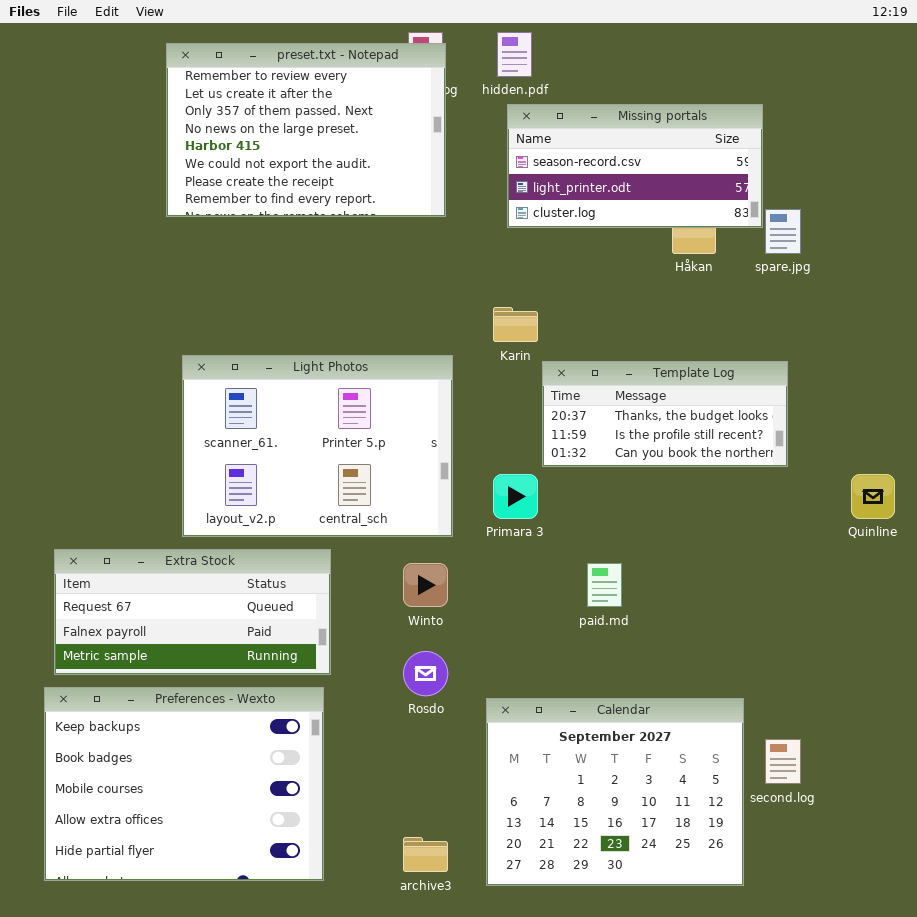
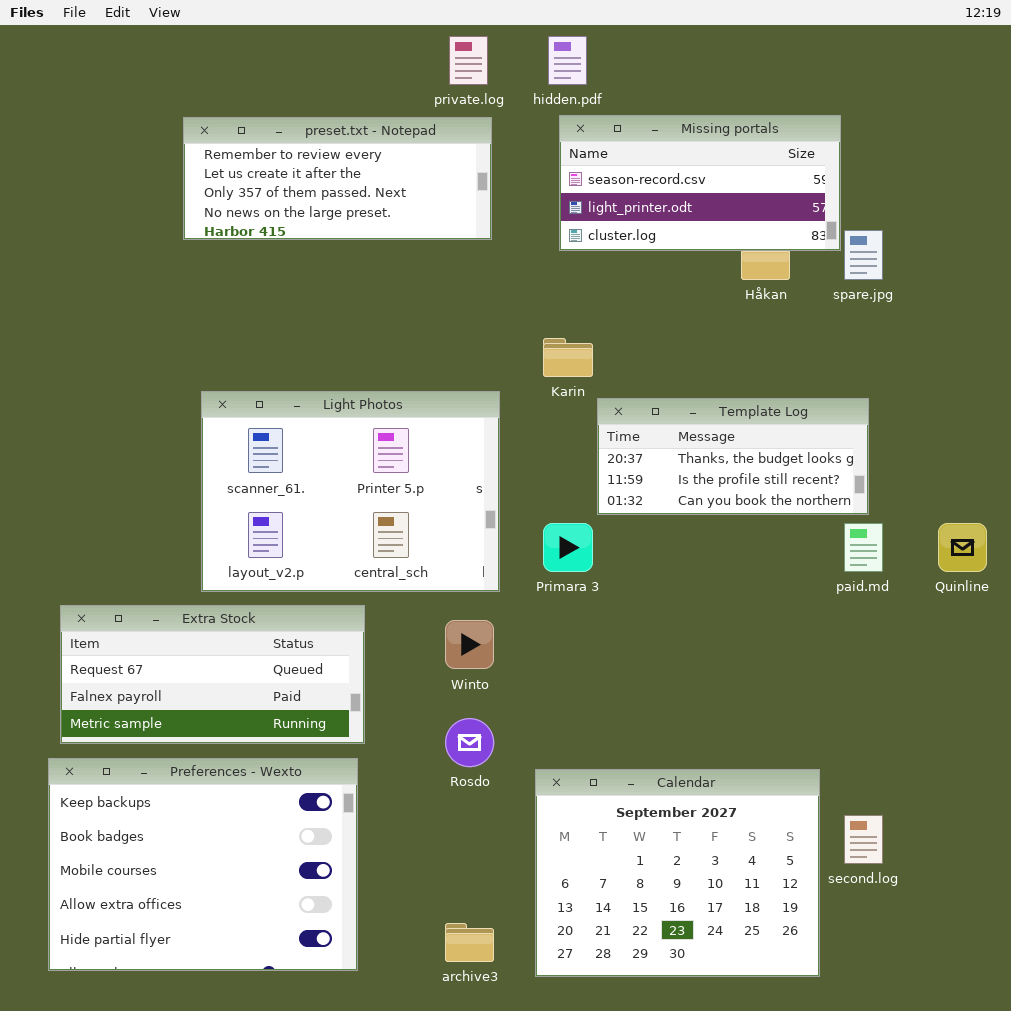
preset.txt - Notepad: [166,43,446,217] -> [183,117,492,240], resized
paid.md: [587,563,622,607] -> [844,523,883,572], moved

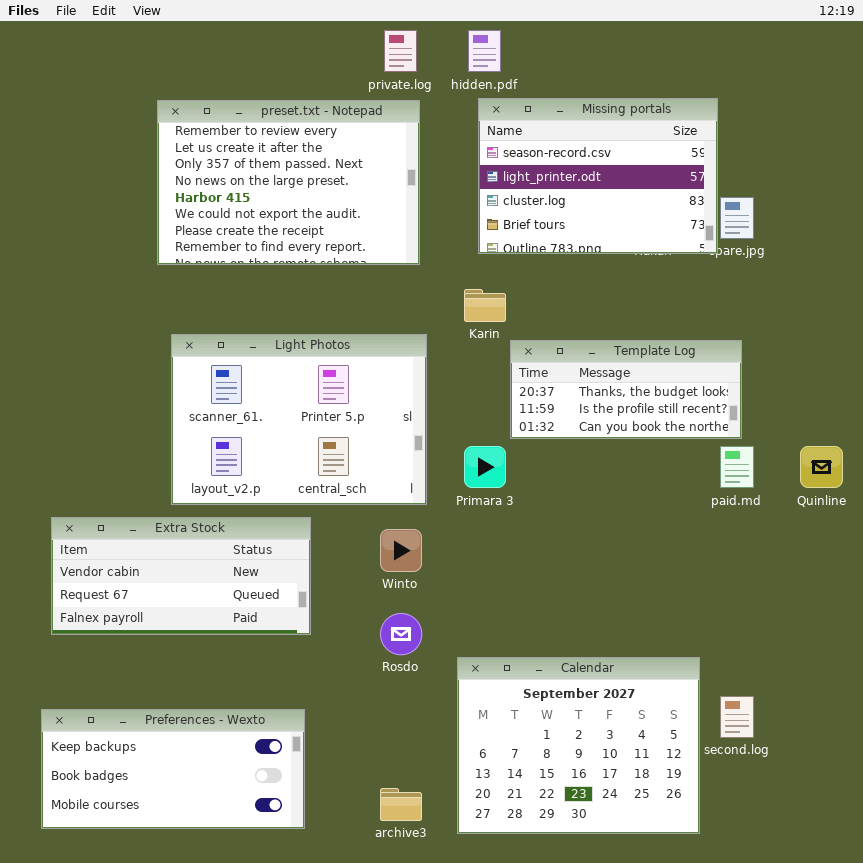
Missing portals: [559,115,841,251] -> [478,98,718,254], resized
preset.txt - Notepad: [183,117,492,240] -> [157,100,420,265], resized
Extra Stock: [60,605,365,744] -> [51,517,311,635], scrolled up 1 row
Preferences - Wexto: [48,758,358,971] -> [41,709,305,829], resized

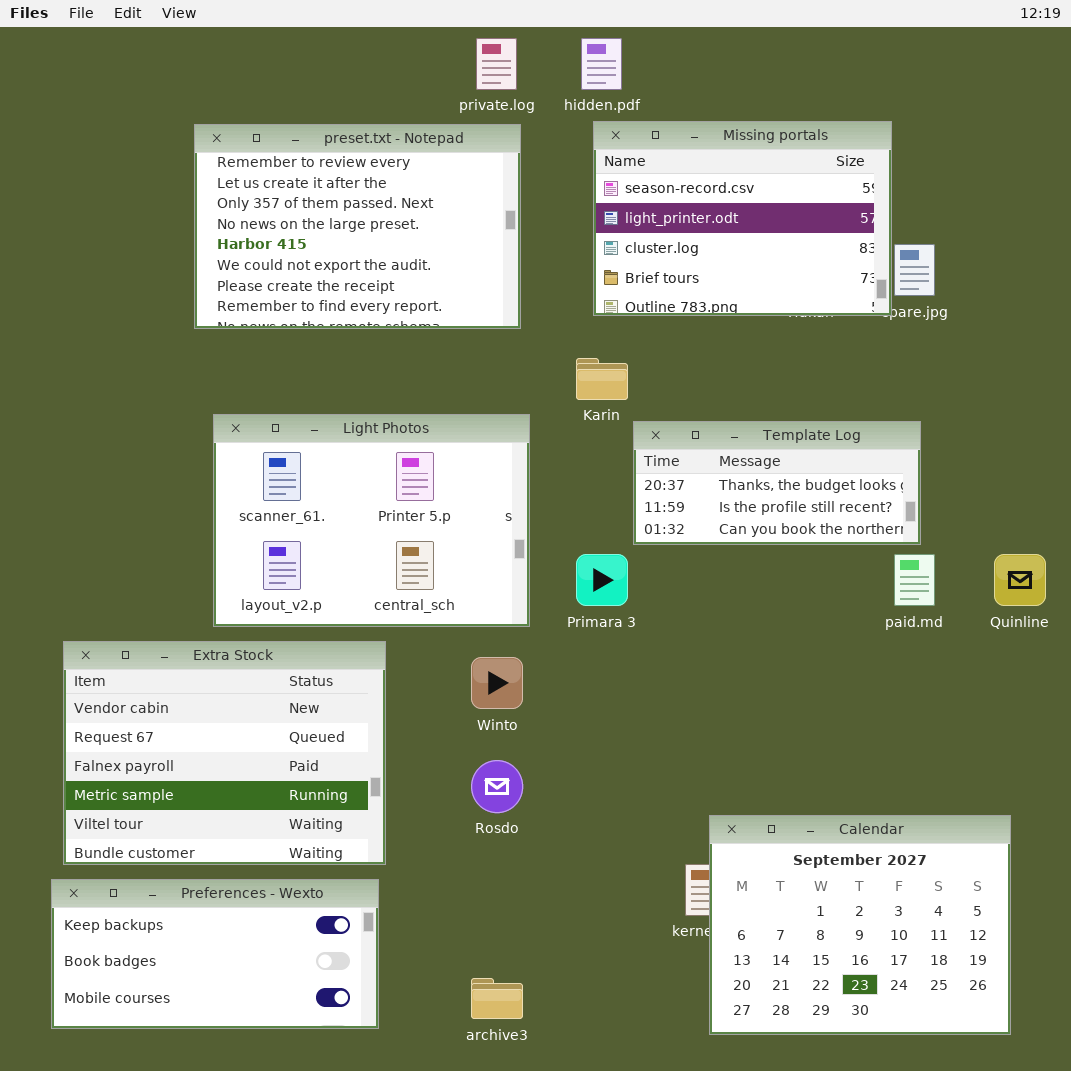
Extra Stock: [51,517,311,635] -> [63,641,386,865], resized
Calendar: [457,657,700,834] -> [709,815,1011,1035], moved

